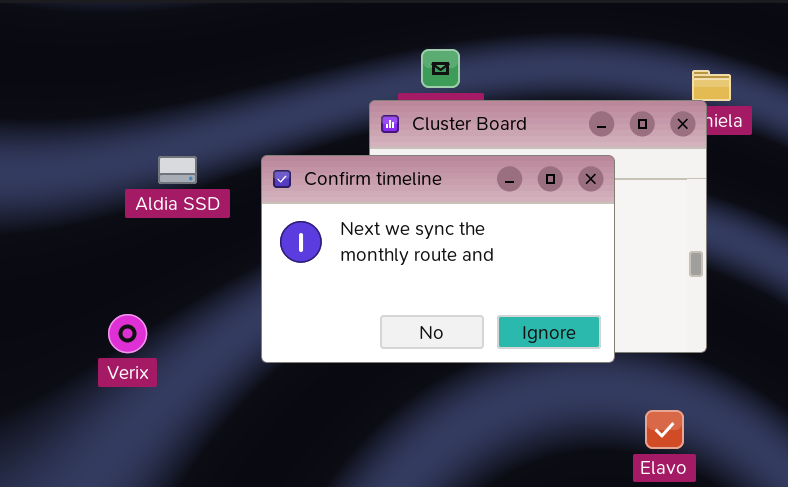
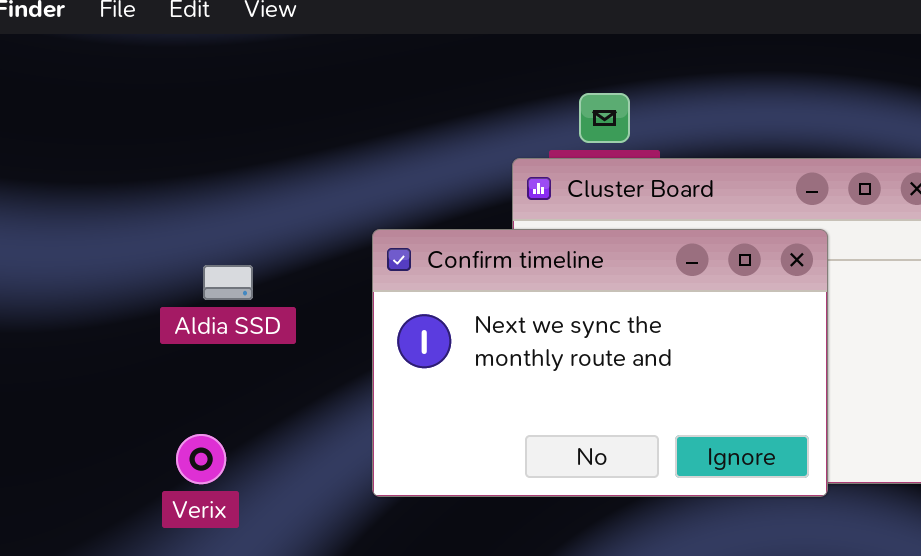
Aldia SSD: [158,156,197,184] -> [203,265,253,300], moved

